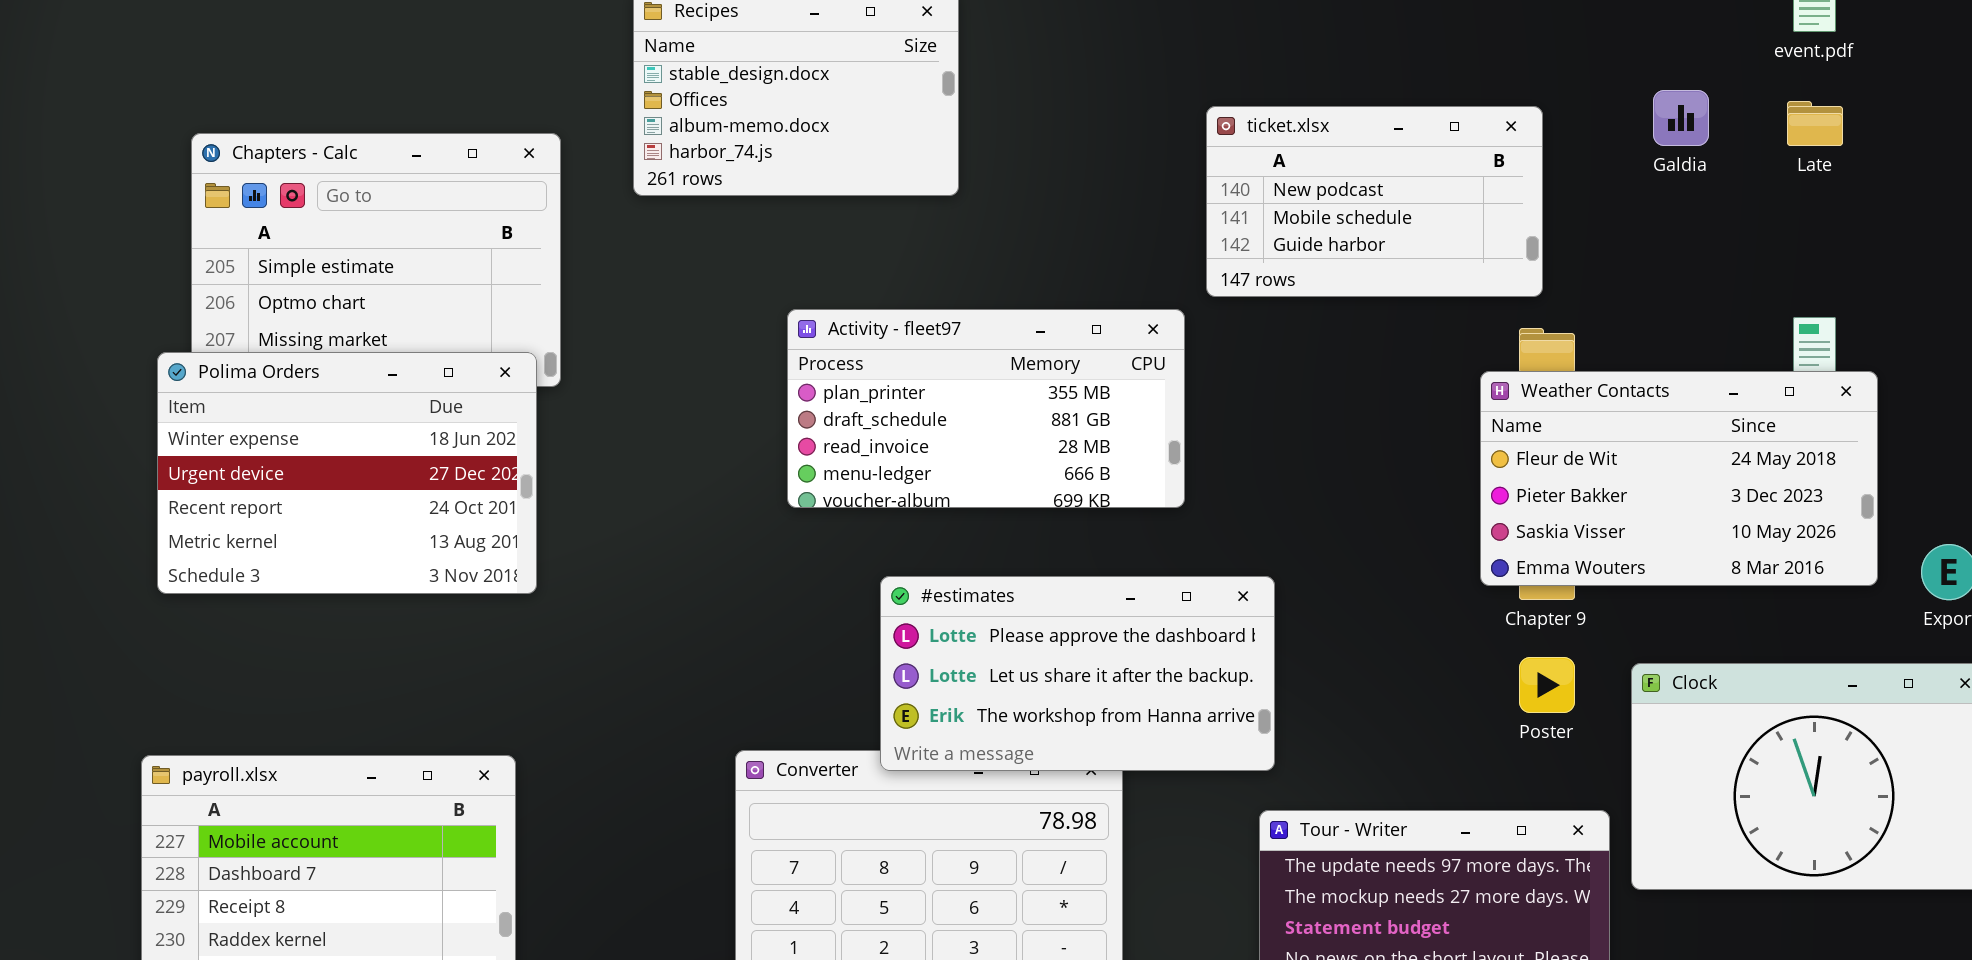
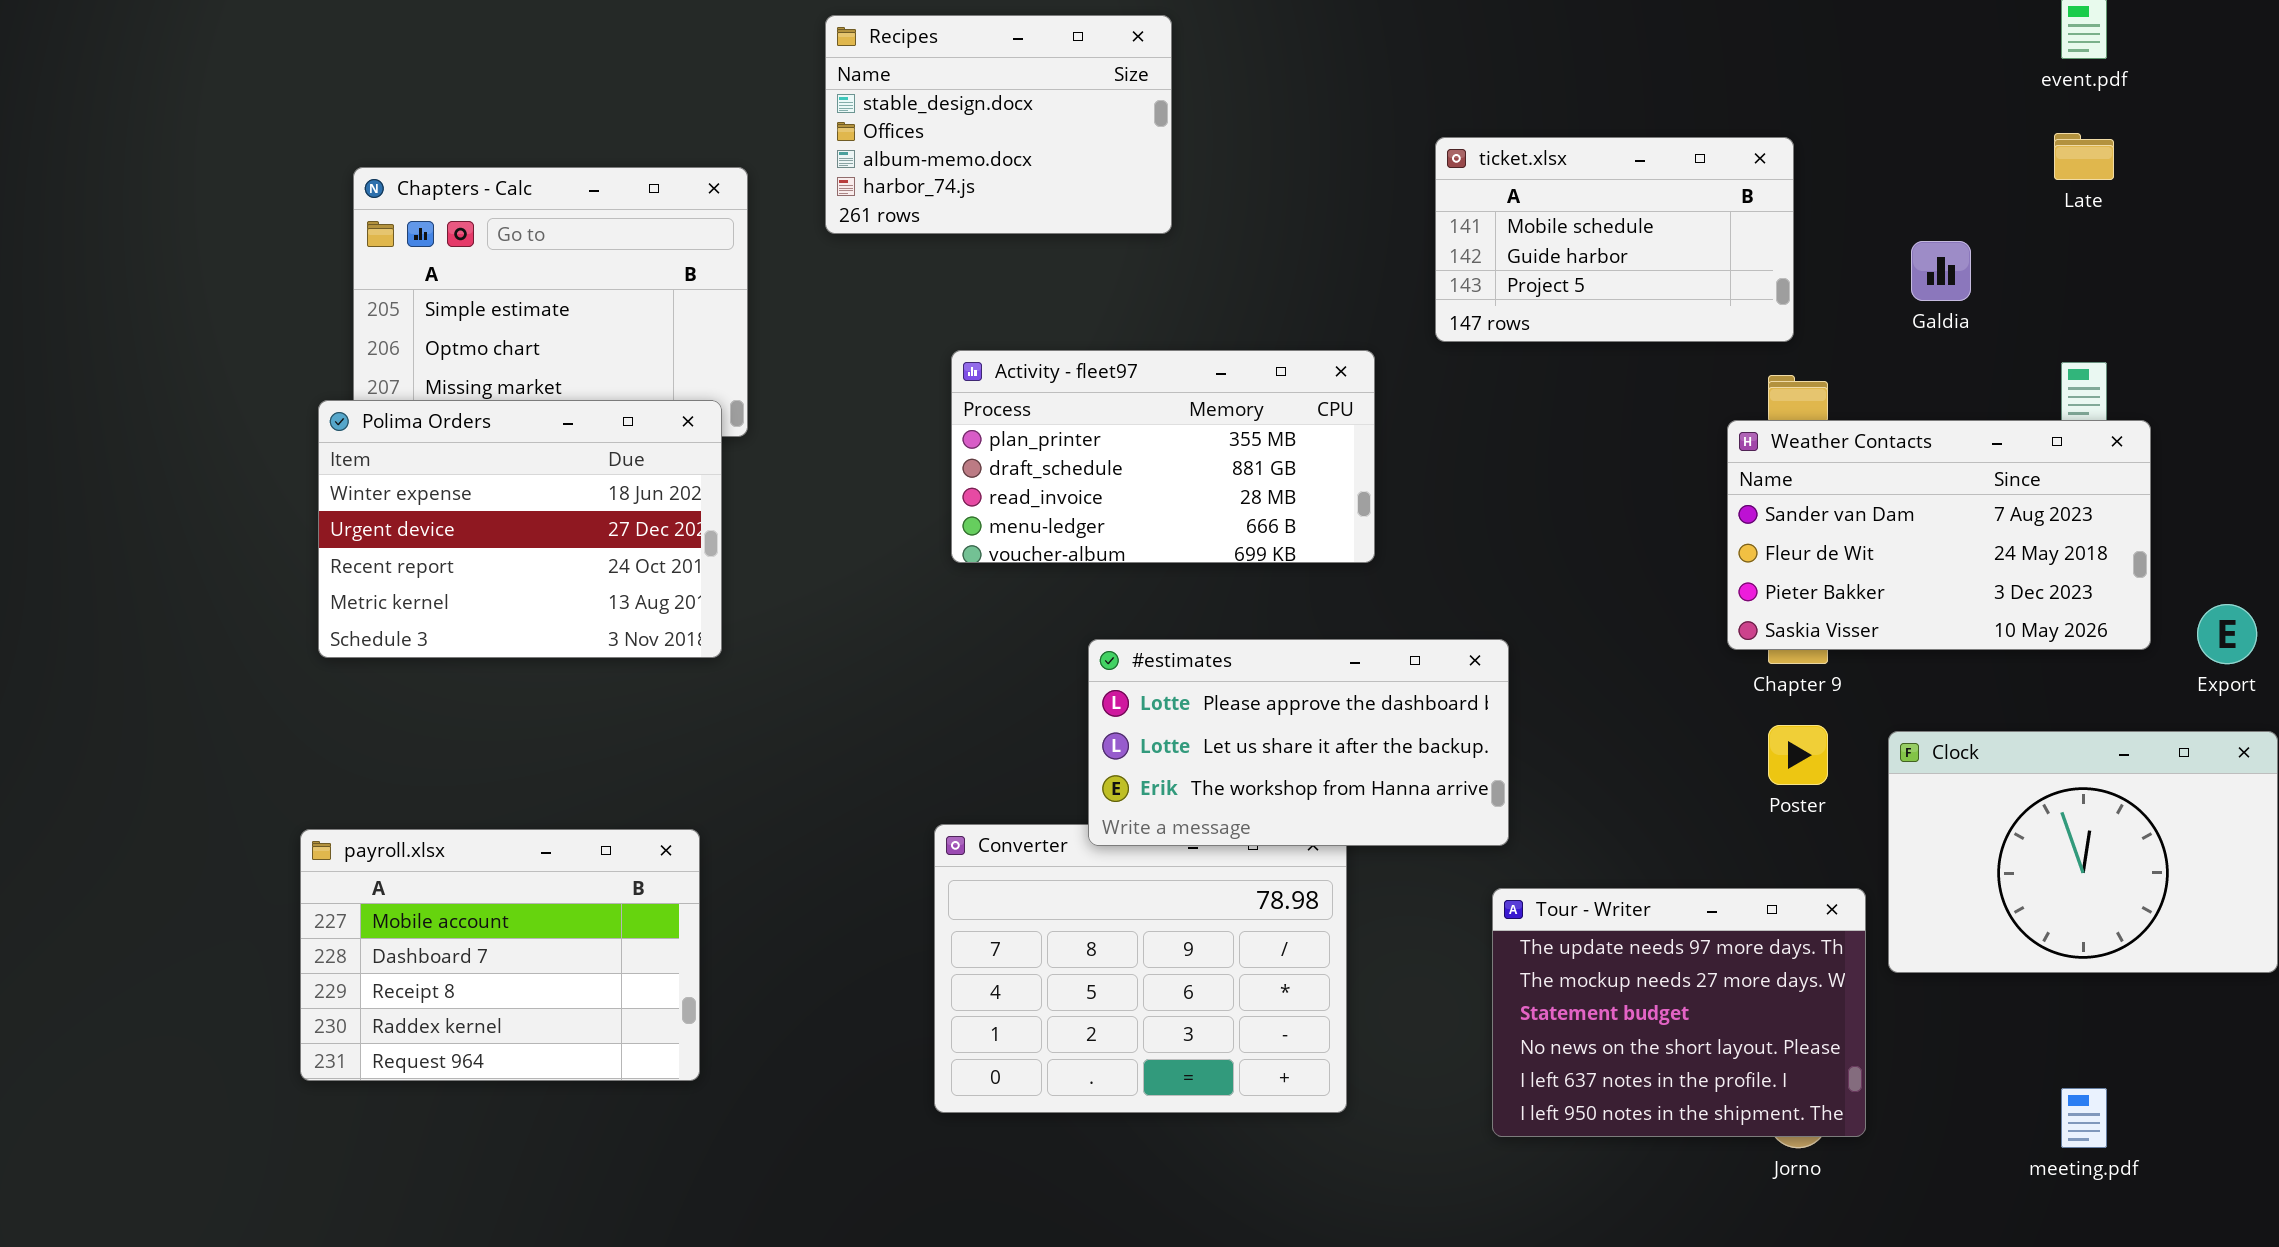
Galdia: [1653,90,1709,146] -> [1911,241,1971,301], moved
ticket.xlsx: [1206,106,1543,297] -> [1435,137,1794,342], scrolled down 1 row
Activity - fleet97: [787,309,1185,508] -> [951,350,1375,563], moved
Weather Contacts: [1480,371,1878,586] -> [1727,420,2151,650], scrolled up 1 row

